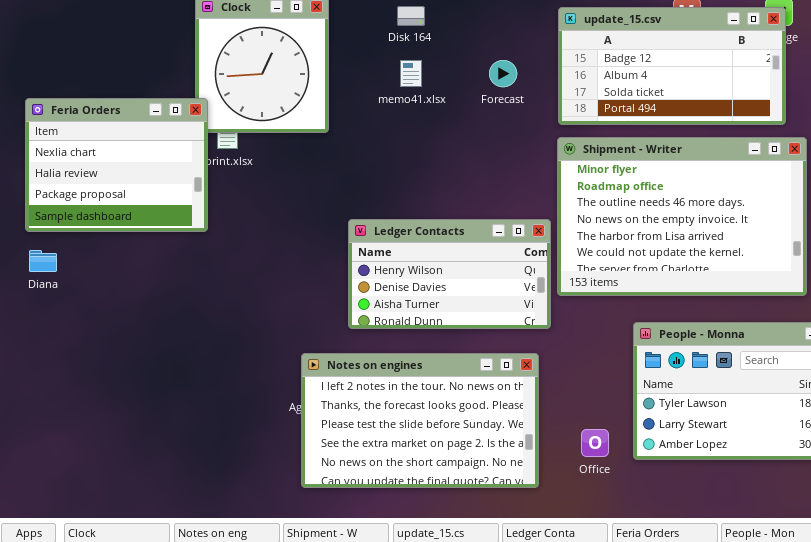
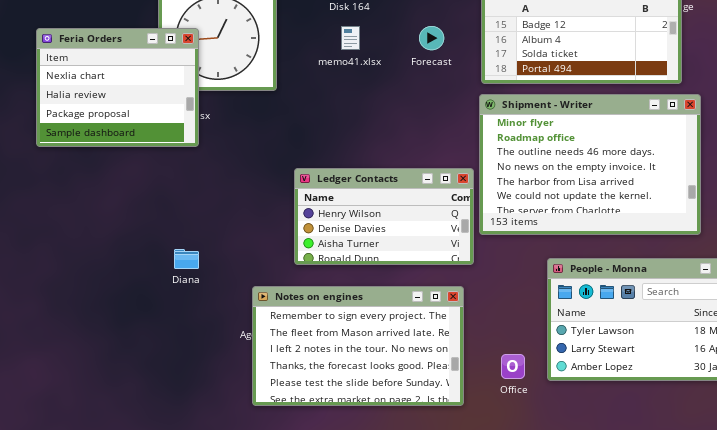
Feria Orders: [25,98,208,232] -> [36,28,199,147], moved
Diana: [29,250,57,272] -> [174,249,199,269], moved
Notes on engines: [301,353,539,488] -> [252,286,464,406], scrolled up 2 rows

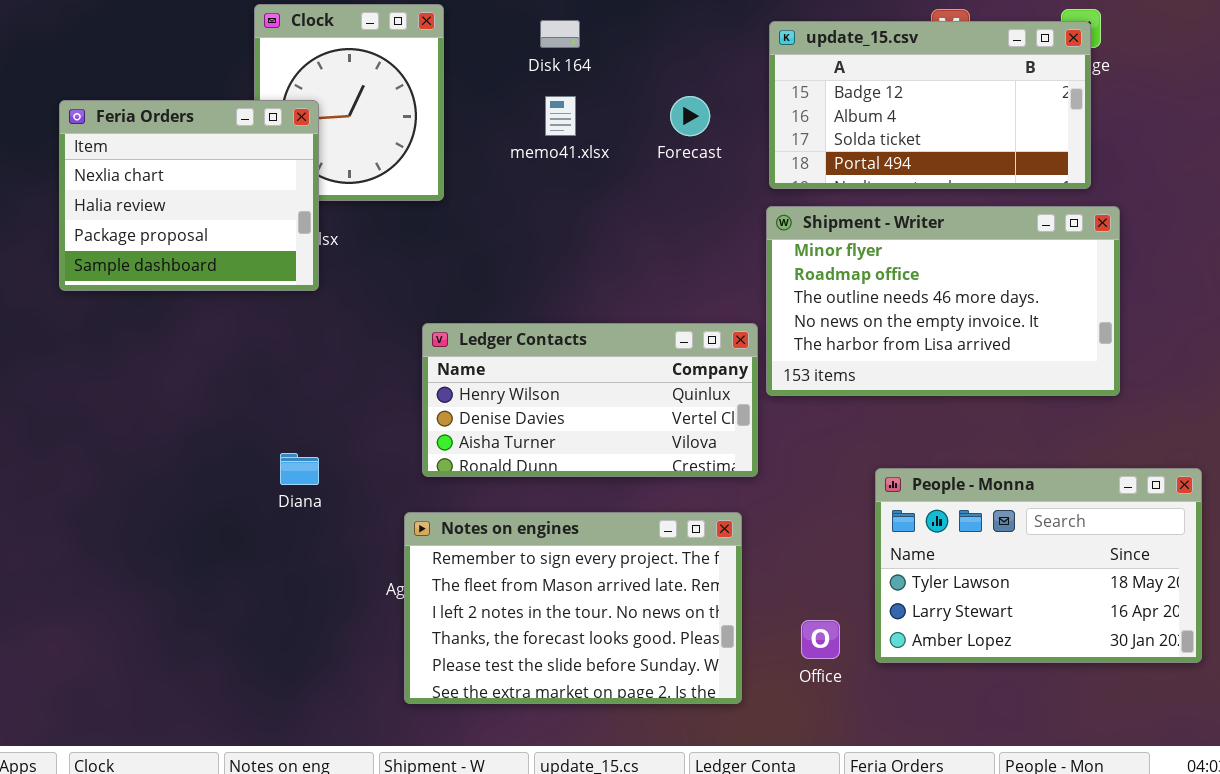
Shipment - Writer: [479,94,701,235] -> [766,206,1120,396], resized
Ledger Contacts: [294,168,474,265] -> [422,323,758,477], resized

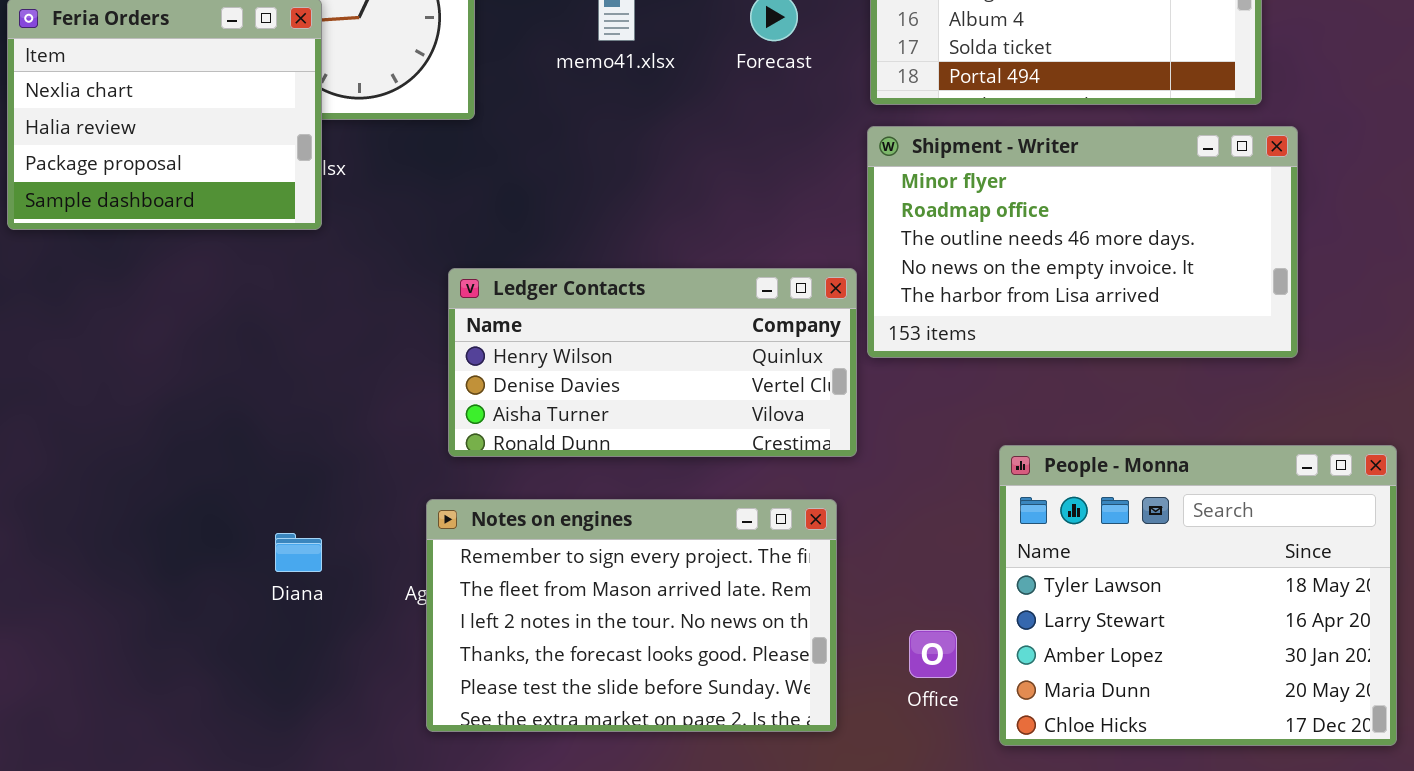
Diana: [280,453,319,485] -> [275,533,322,572], moved
People - Monna: [875,468,1202,663] -> [999,445,1397,746], resized

